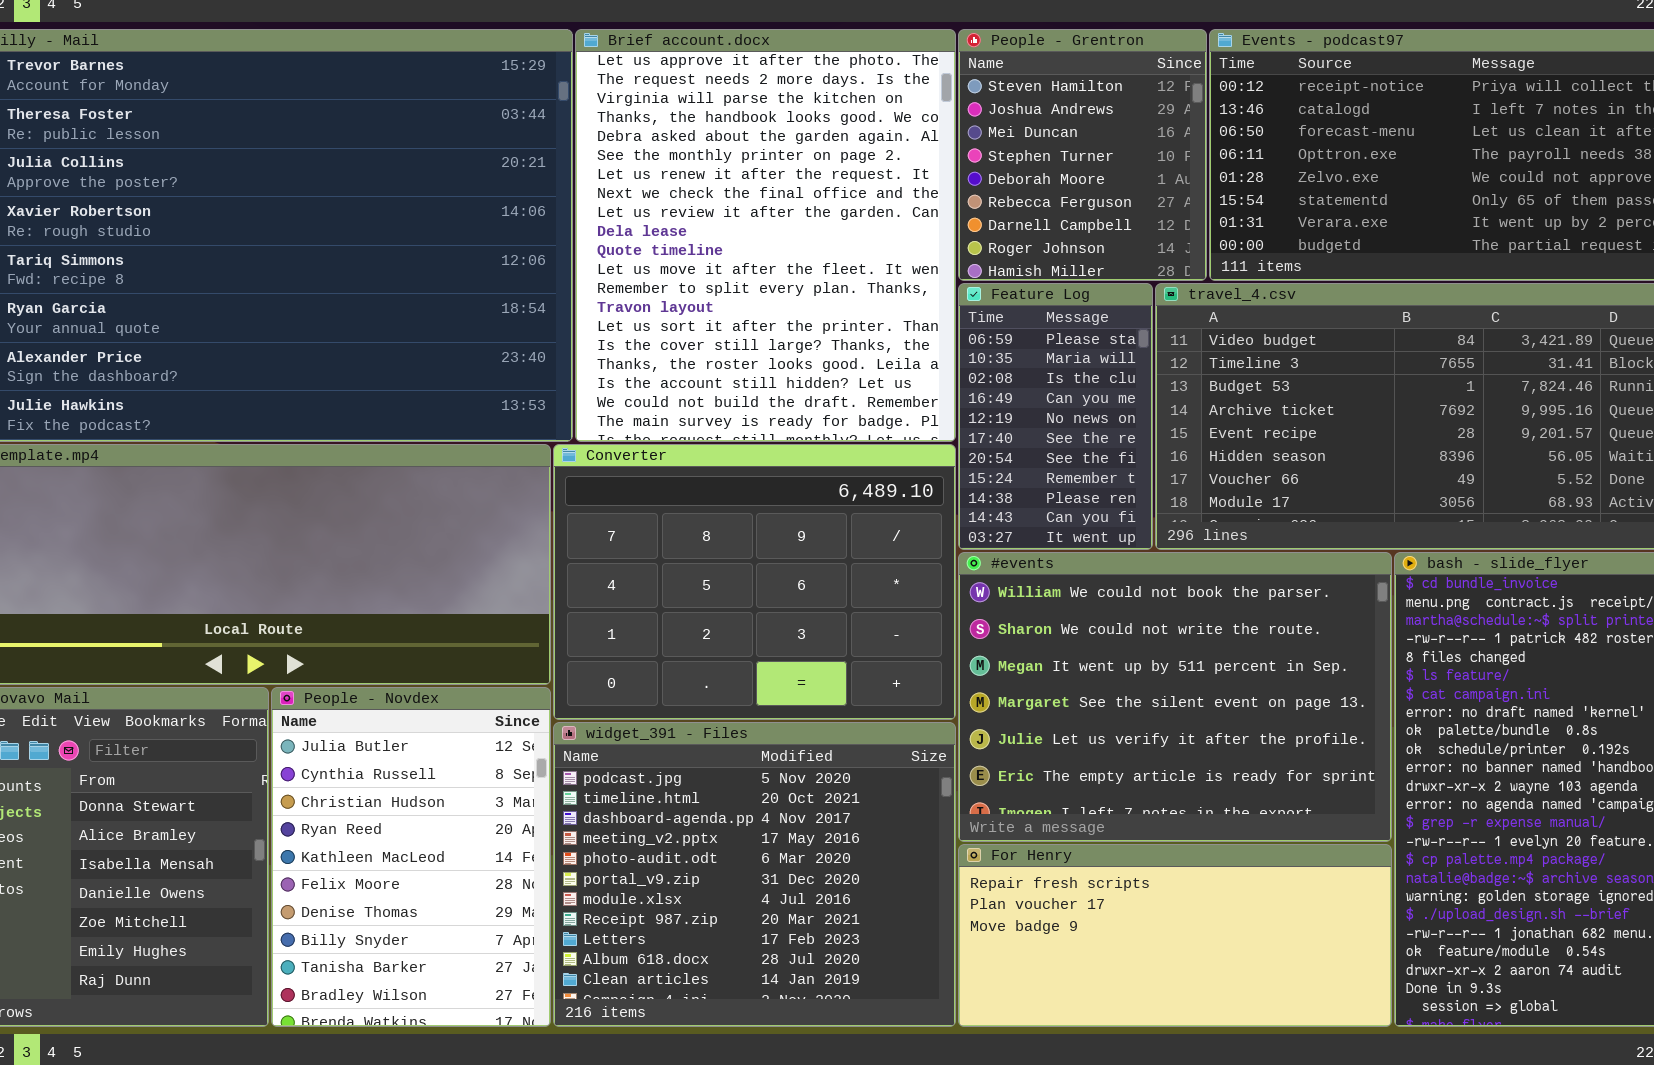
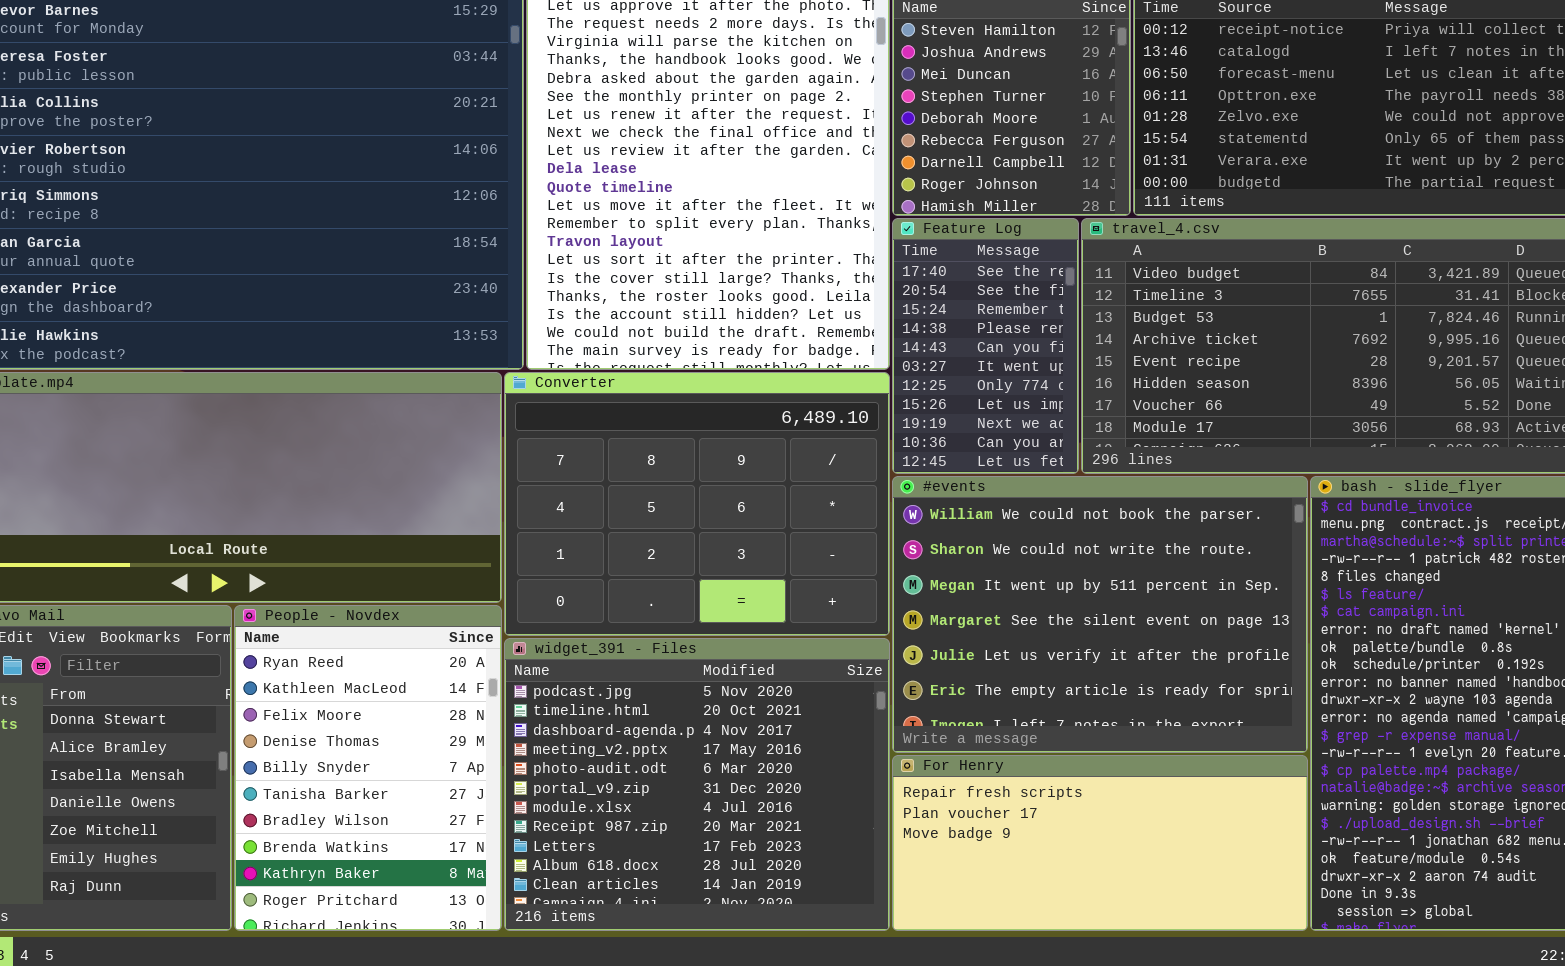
Feature Log: [958,283,1153,550] -> [892,218,1079,474], scrolled down 5 rows
People - Novdex: [271,687,551,1027] -> [234,605,502,931], scrolled down 3 rows

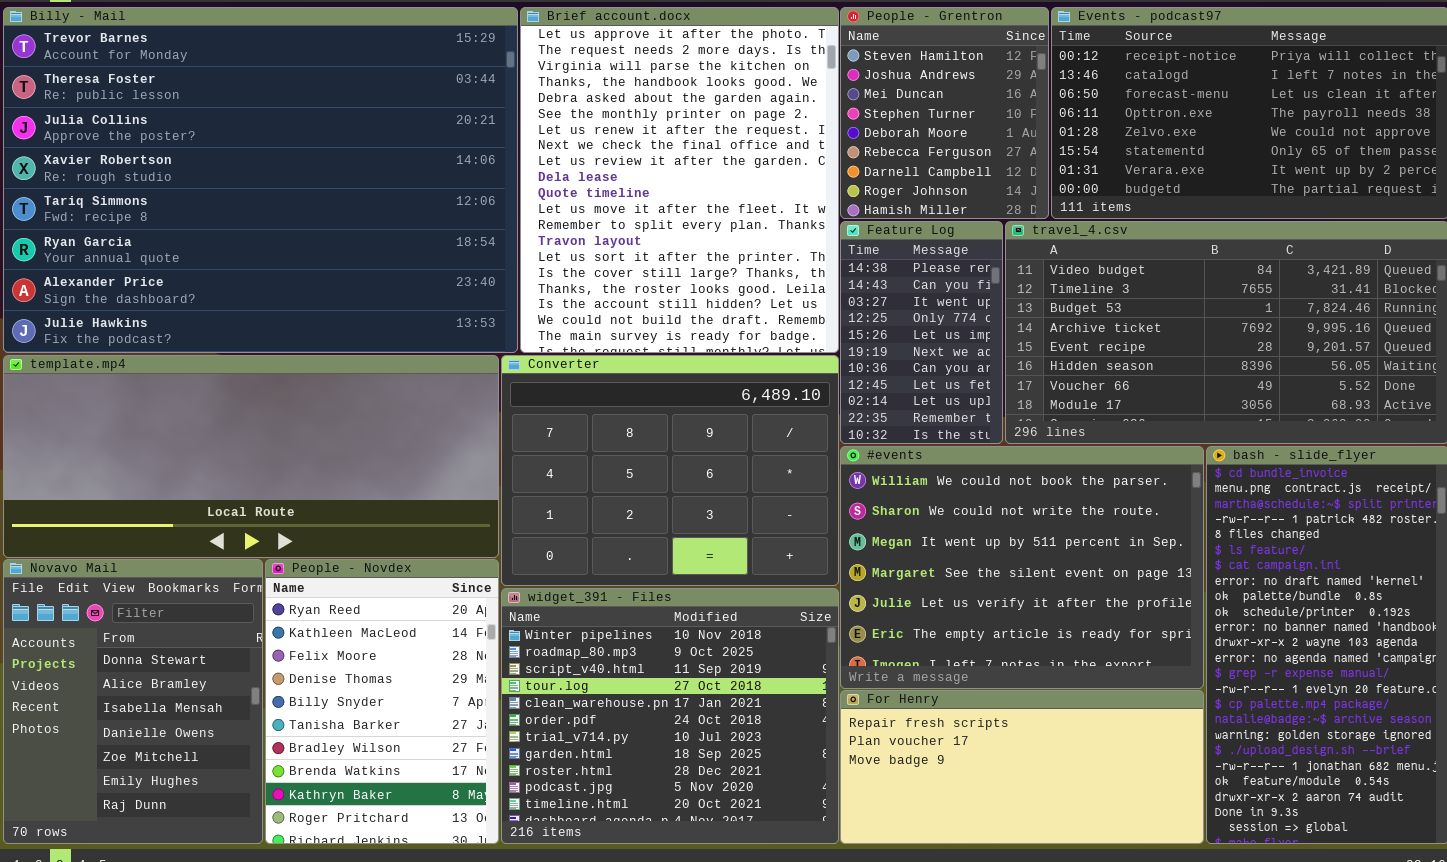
Feature Log: [892,218,1079,474] -> [840,221,1003,444], scrolled down 3 rows
widget_391 - Files: [504,638,890,931] -> [501,588,839,844], scrolled up 9 rows

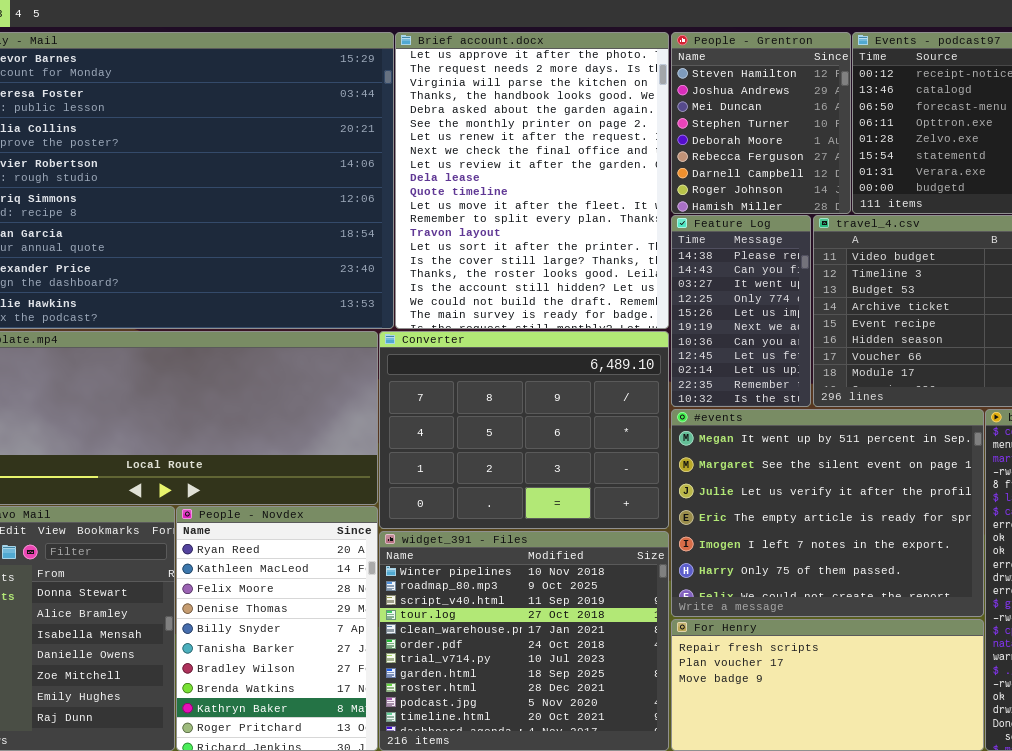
#events: [840,446,1204,689] -> [671,409,984,617], scrolled down 2 rows

